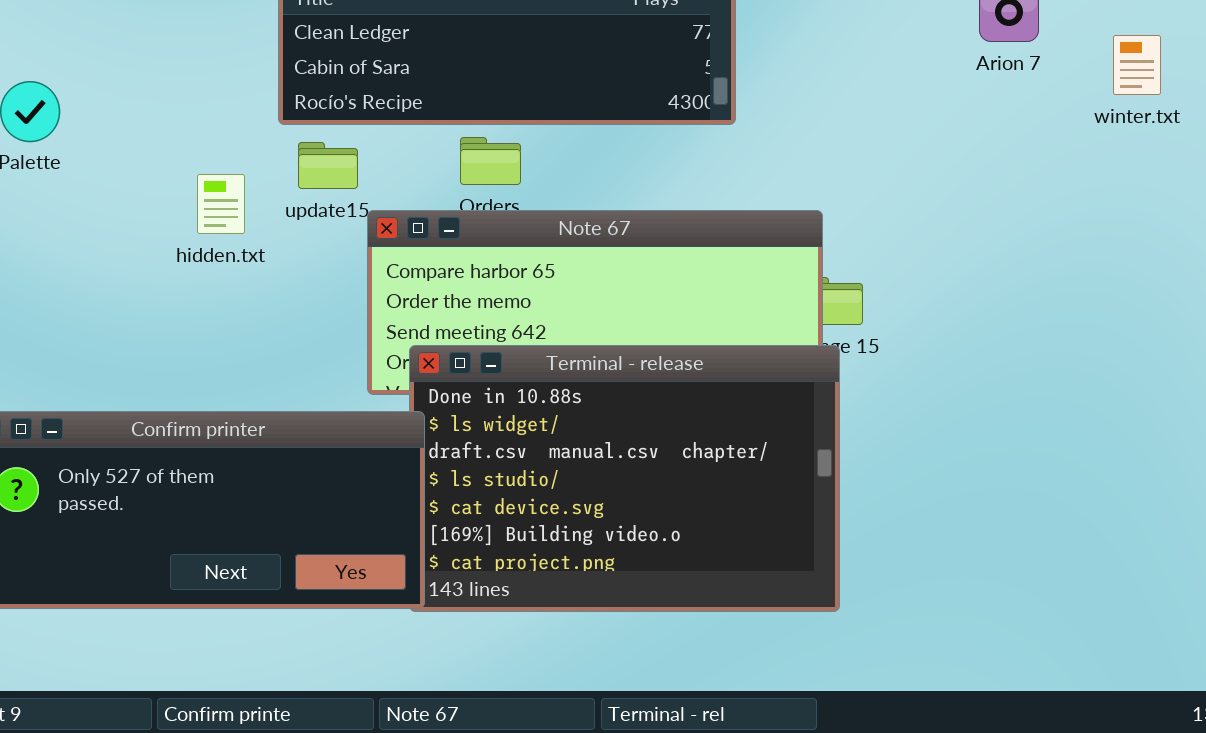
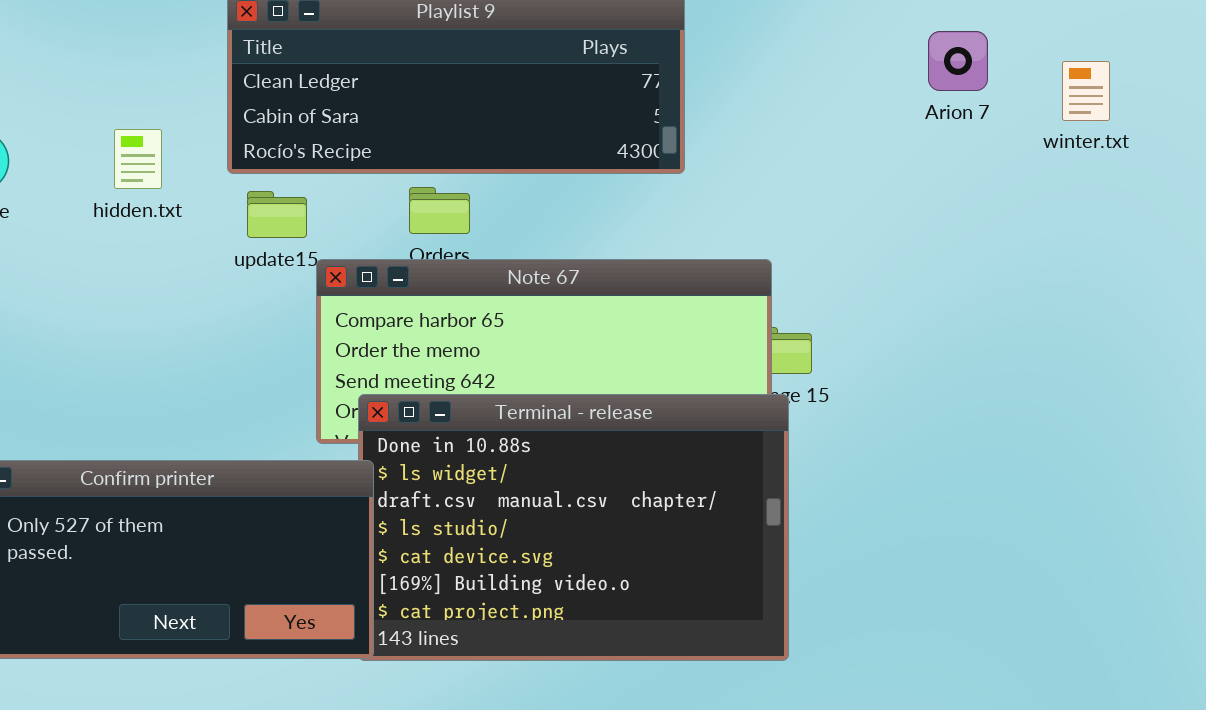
winter.txt: [1113,35,1161,95] -> [1062,61,1110,121], moved
hidden.txt: [197,174,245,234] -> [114,129,162,189], moved

